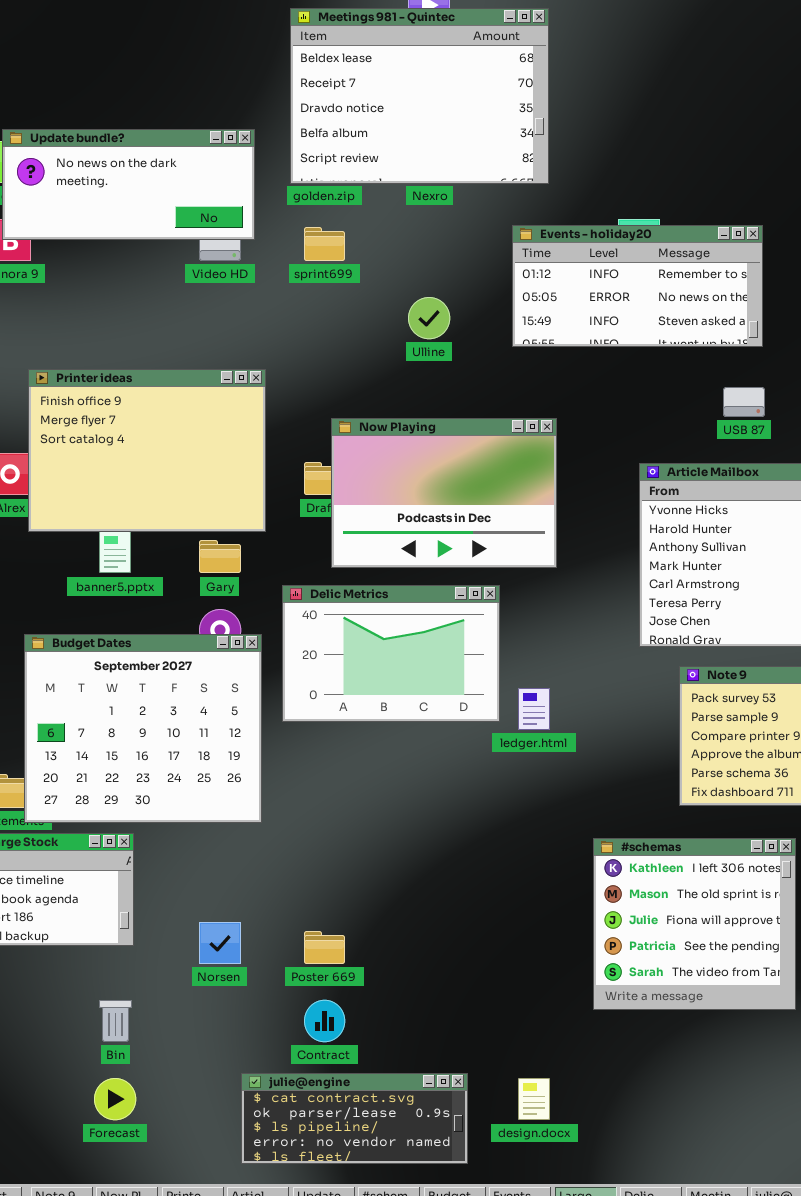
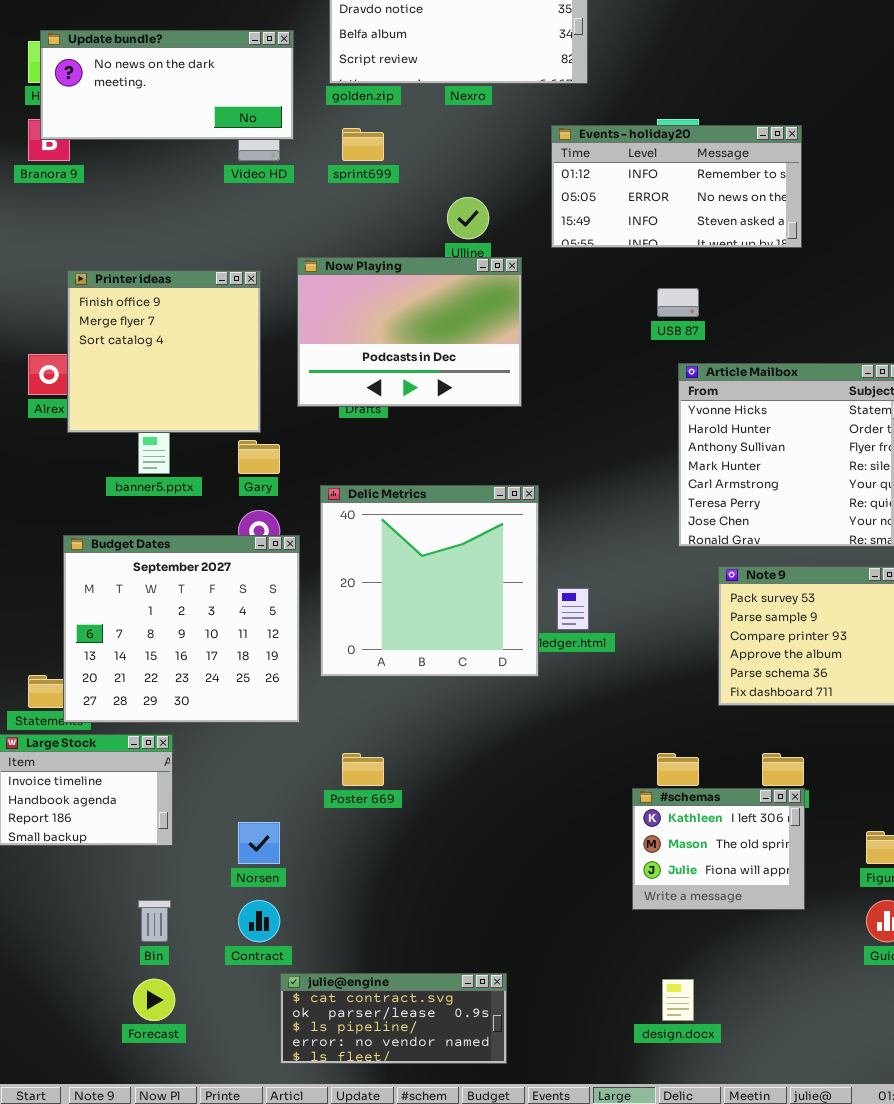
Printer ideas: [28,369,266,532] -> [67,270,261,433], resized
USB 87: [723,387,765,417] -> [657,288,699,317], moved
Now Playing: [331,418,557,568] -> [297,257,522,407], moved
Delic Metrics: [282,585,500,722] -> [320,485,539,677], resized
#schemas: [593,838,796,1010] -> [632,788,805,910], resized
Poster 669: [304,931,345,964] -> [342,753,384,786], moved
Contract: [304,1000,345,1042] -> [238,900,280,942], moved
design.docx: [518,1078,550,1120] -> [662,979,694,1021], moved

